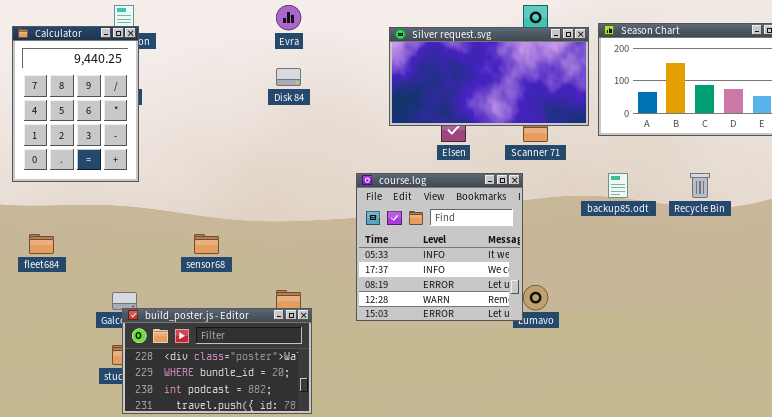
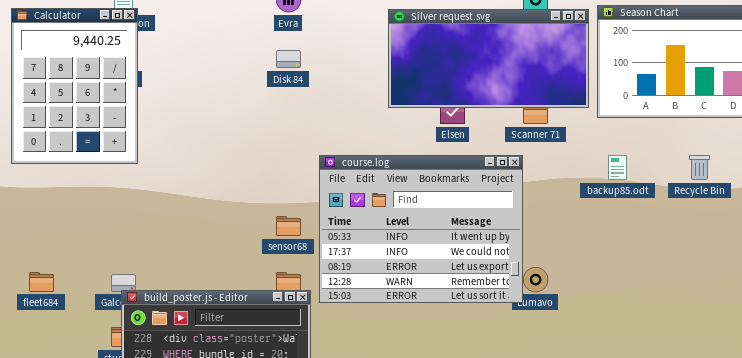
course.log: [356,173,523,321] -> [319,155,523,303], resized
fleet684: [29,234,54,254] -> [29,272,54,292], moved
sensor68: [194,234,219,254] -> [276,216,301,236], moved

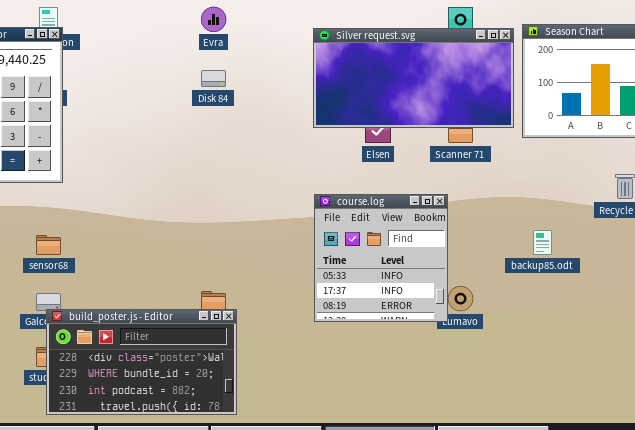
course.log: [319,155,523,303] -> [314,194,448,322], resized
backup85.odt: [608,155,627,180] -> [533,230,552,255], moved
sensor68: [276,216,301,236] -> [36,235,61,255], moved

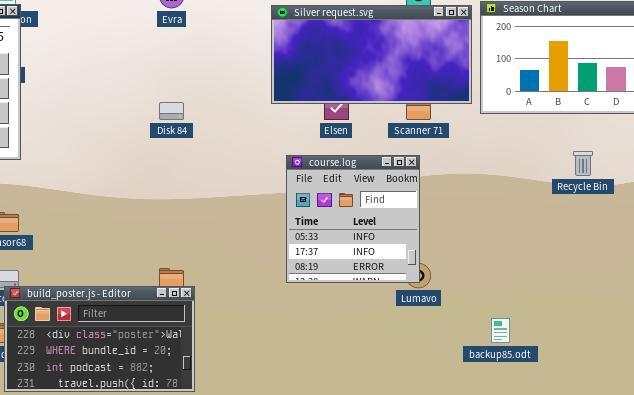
Disk 84: [201,70,226,87] -> [159,102,184,120], moved
course.log: [314,194,448,322] -> [286,155,420,283], moved
backup85.odt: [533,230,552,255] -> [491,318,510,343], moved

